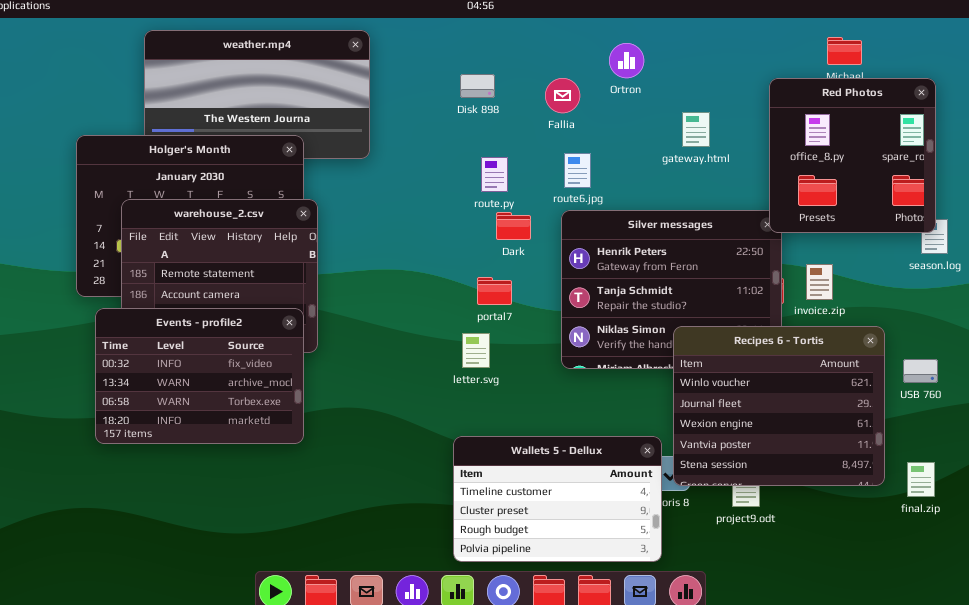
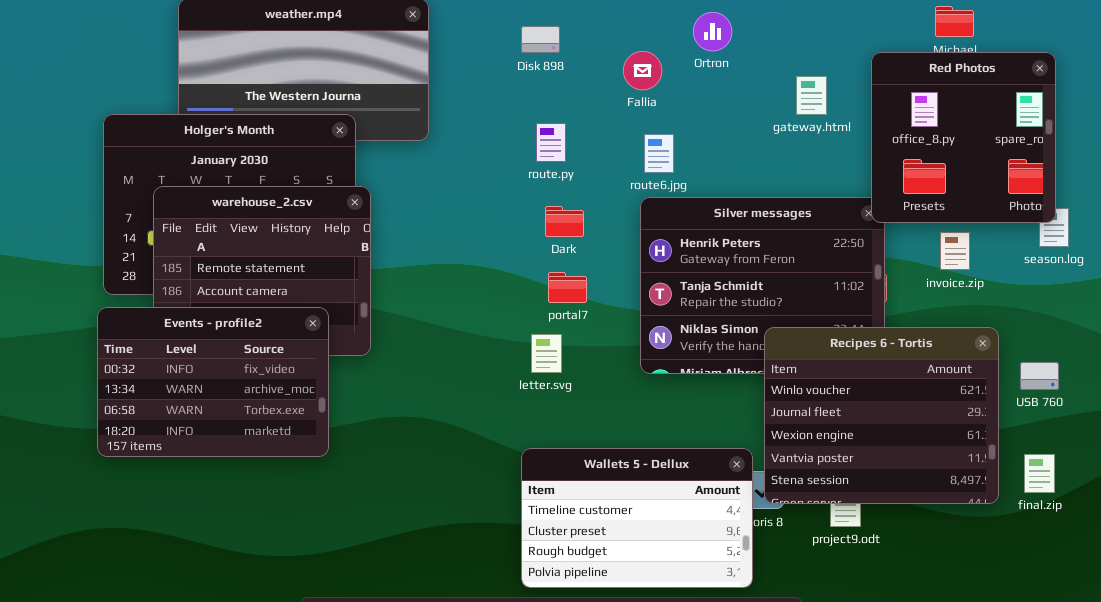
Disk 898: [460,74,495,98] -> [521,26,560,53], moved
gateway.html: [682,112,710,147] -> [796,76,827,115], moved
route.py: [481,157,508,192] -> [536,123,566,162], moved
Dark: [496,212,531,240] -> [545,206,584,237], moved
invoice.zip: [806,264,833,300] -> [940,232,970,270], moved
Events - profile2: [95,308,304,444] -> [97,307,329,457], moved
final.zip: [907,462,935,497] -> [1024,454,1055,493], moved

